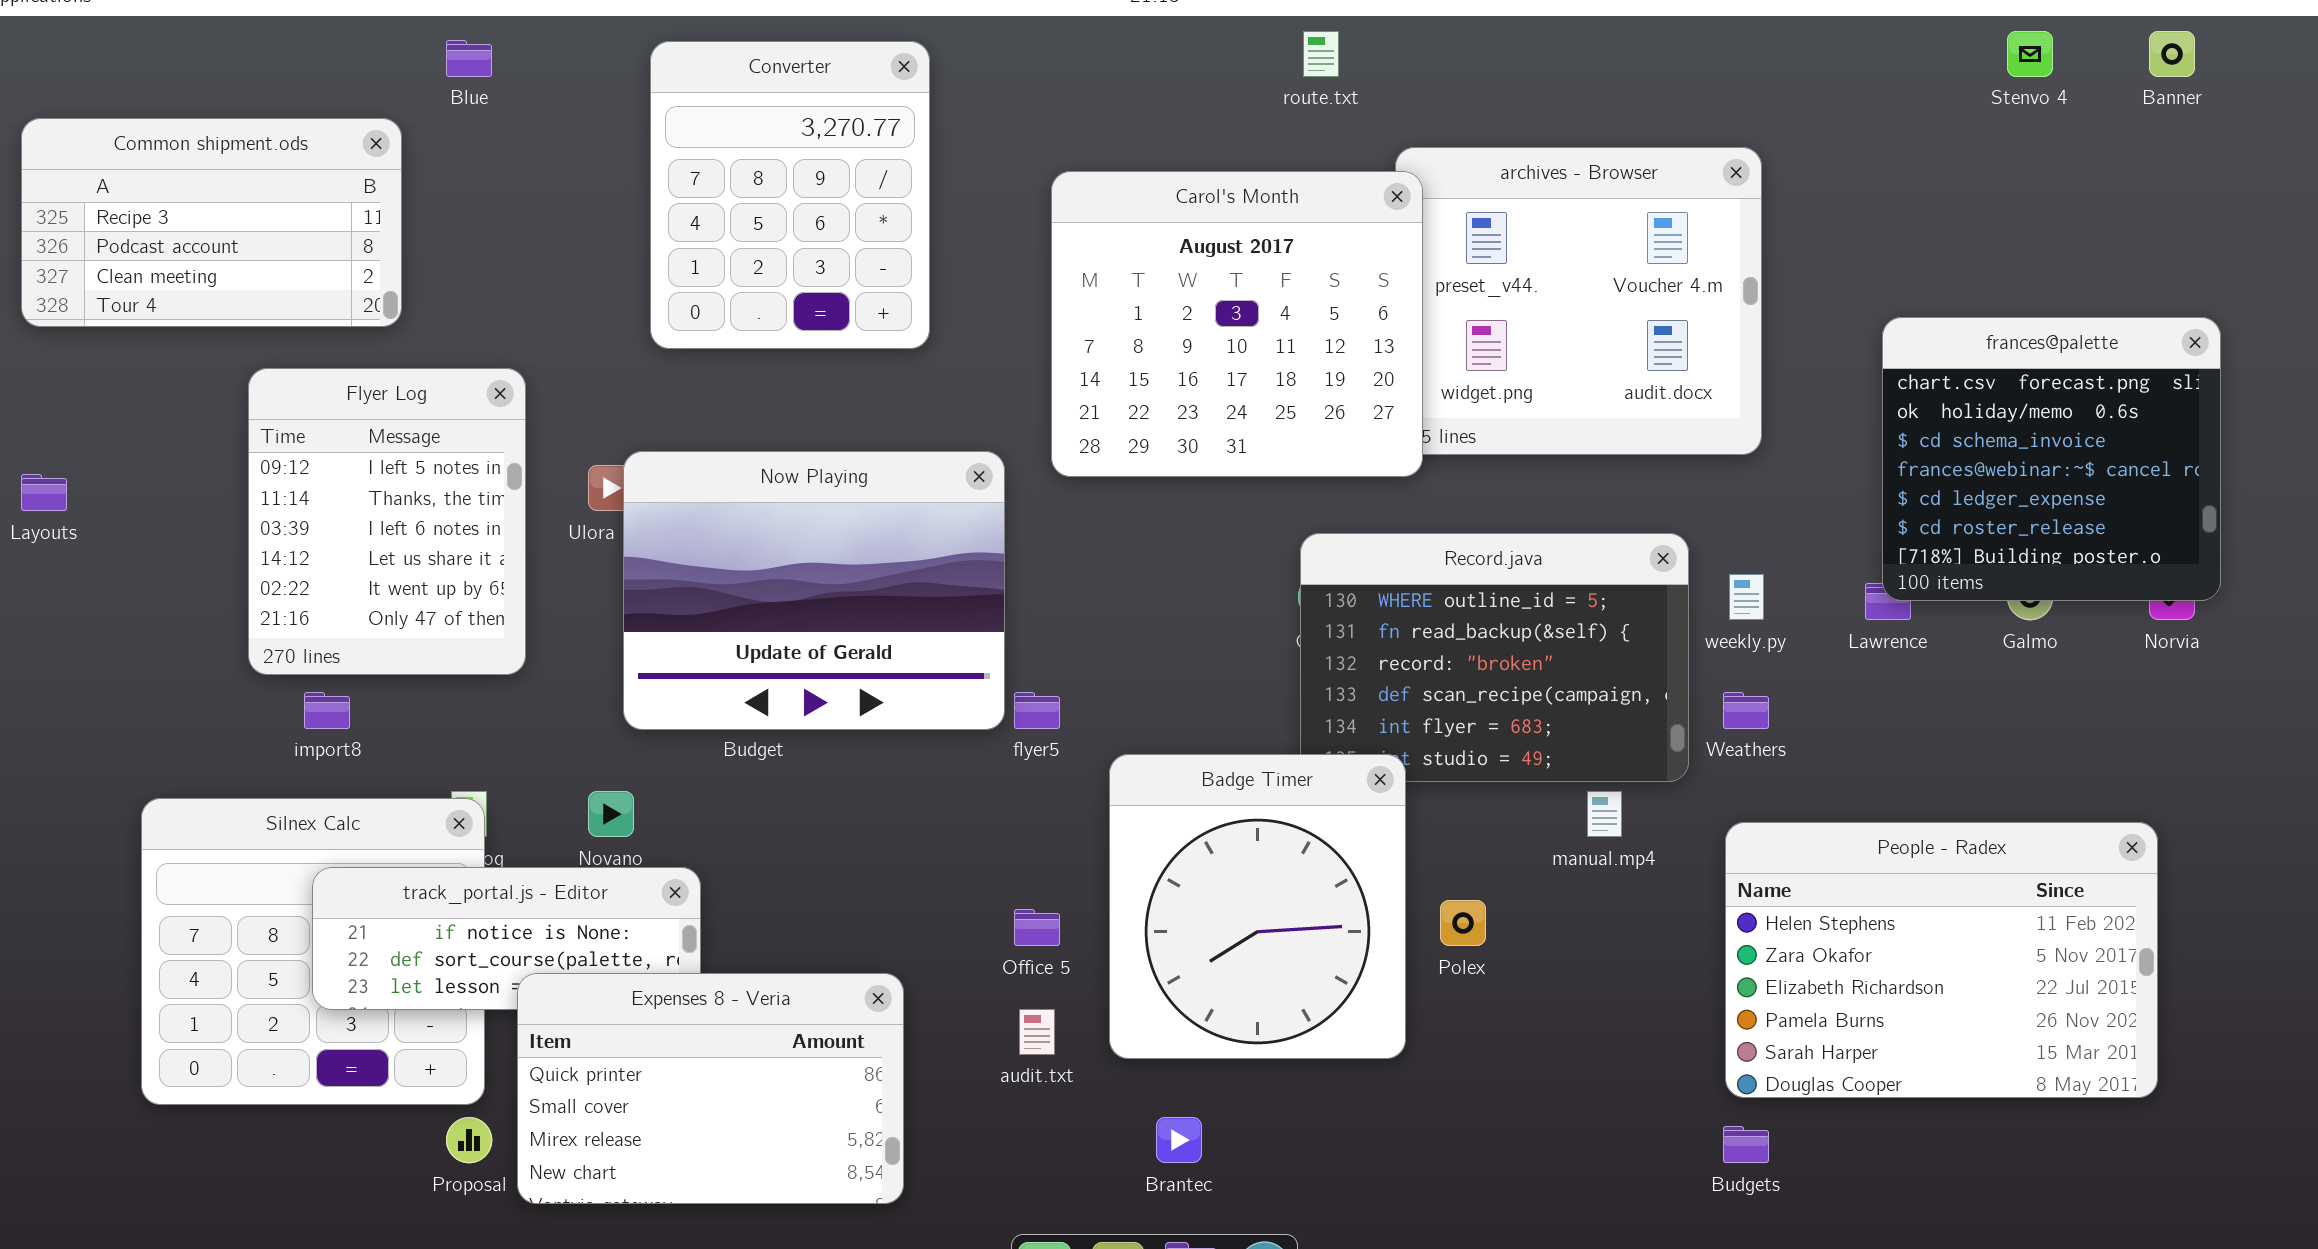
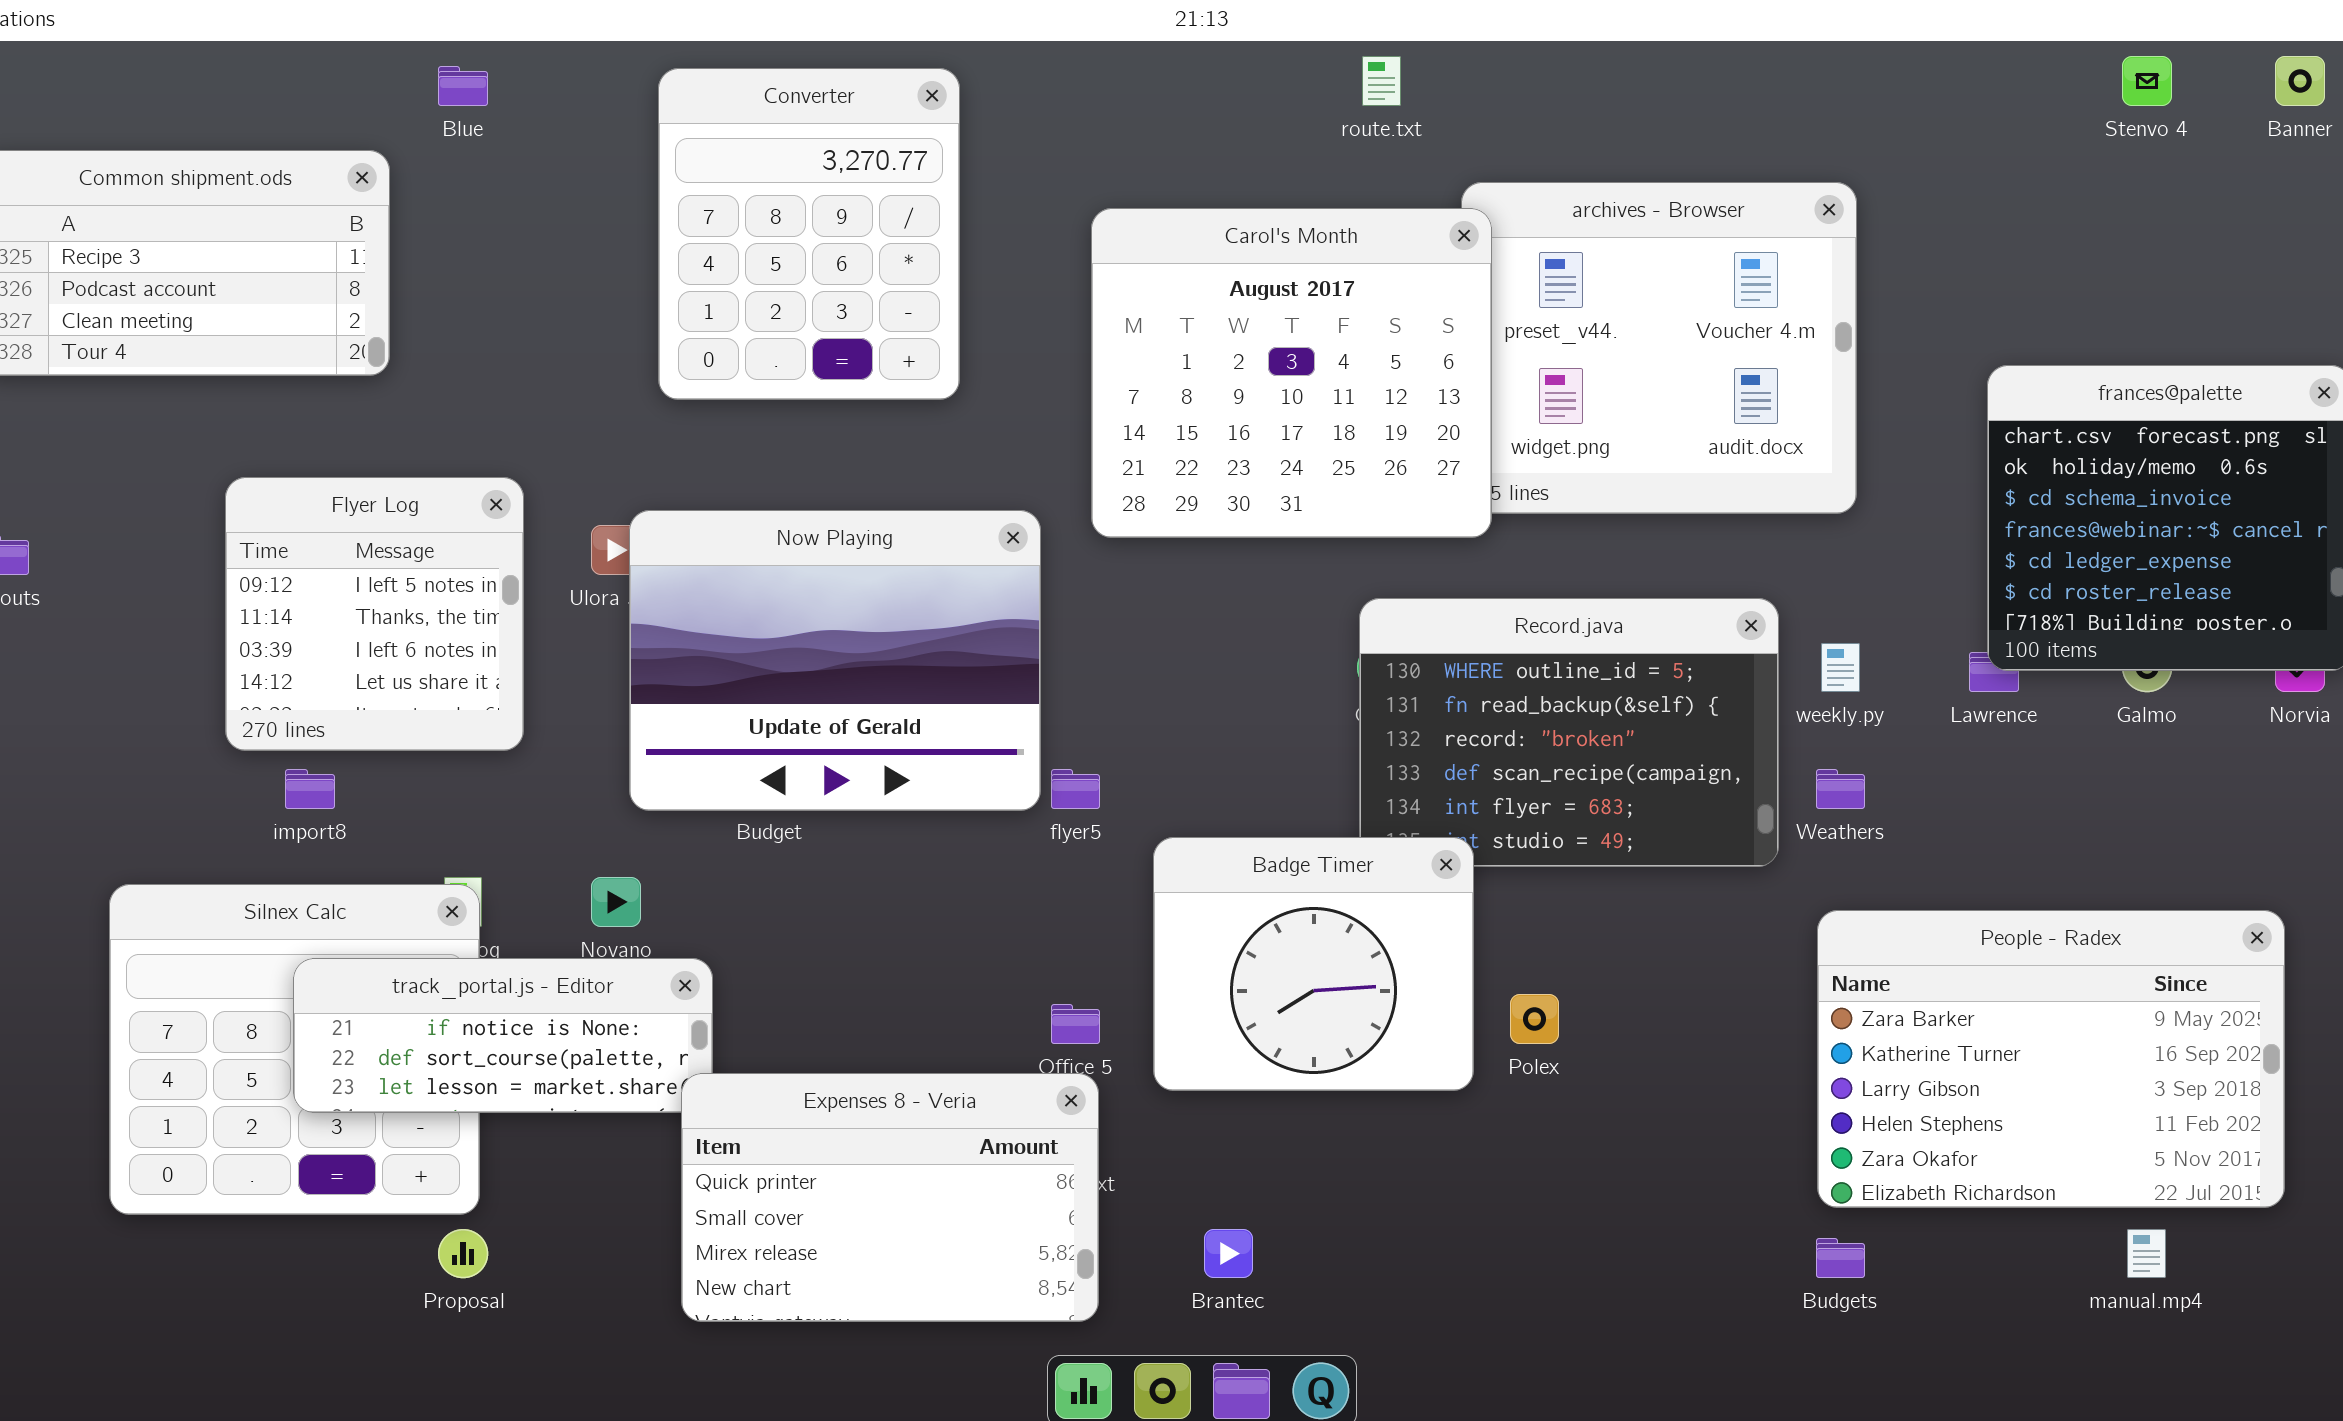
Flyer Log: [248,368,526,675] -> [225,477,524,751], resized
Badge Timer: [1109,754,1406,1059] -> [1153,837,1474,1091], resized
manual.mp4: [1587,791,1622,837] -> [2127,1229,2166,1278], moved
People - Radex: [1725,822,2158,1098] -> [1817,910,2285,1208], scrolled up 3 rows
Expenses 8 - Veria: [517,973,904,1204] -> [681,1073,1099,1322], moved

